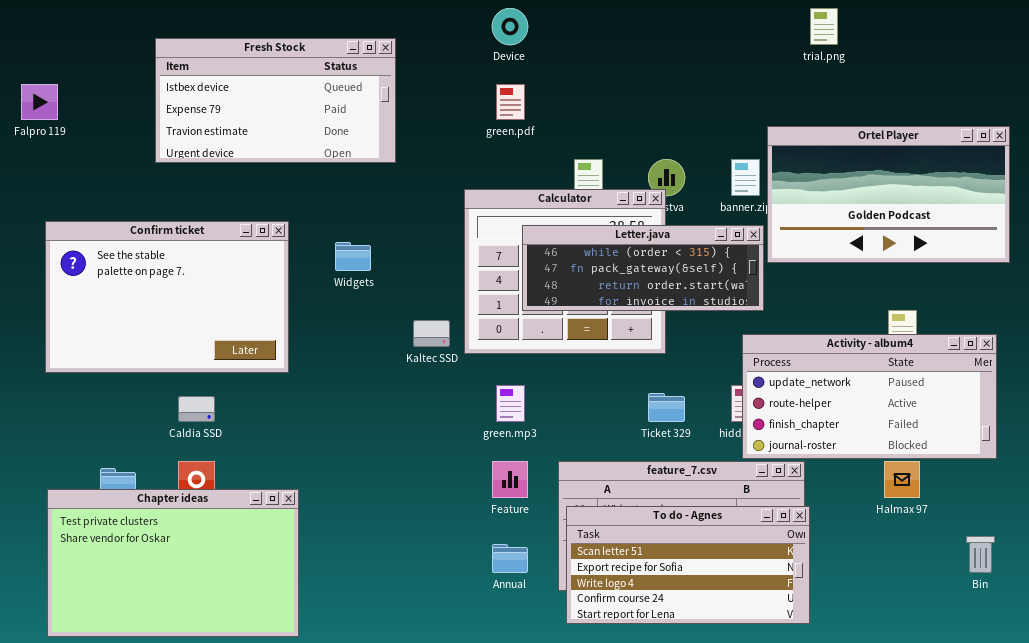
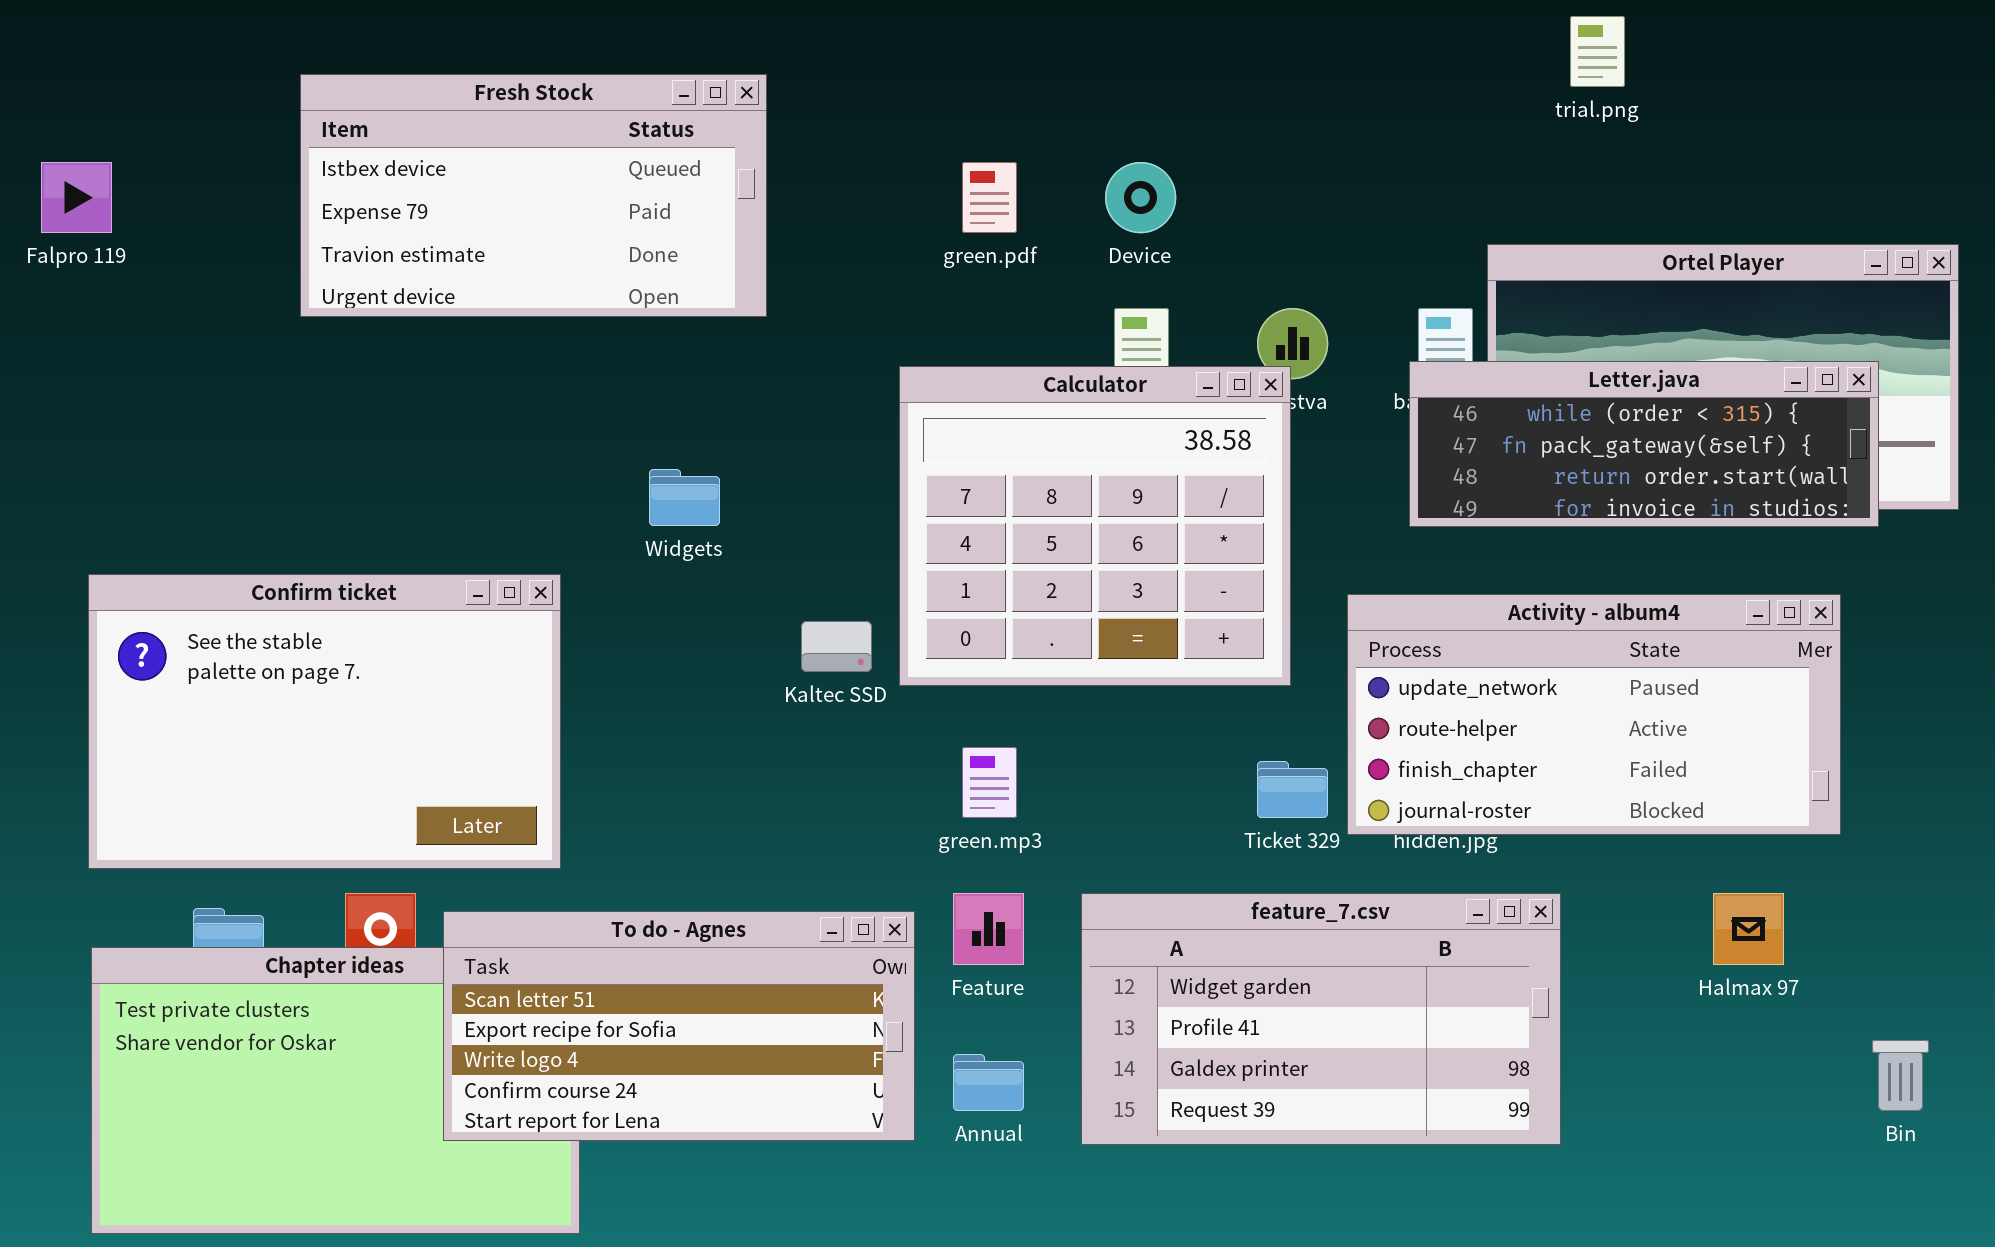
Device: [492,8,528,45] -> [1105,162,1176,233], moved
Confirm ticket: [45,221,289,373] -> [88,574,561,869], moved
Letter.java: [522,225,764,311] -> [1409,361,1879,527], moved
Activity - album4: [742,334,997,459] -> [1347,594,1841,835], moved
To do - Agnes: [566,506,810,624] -> [443,911,915,1141], moved

